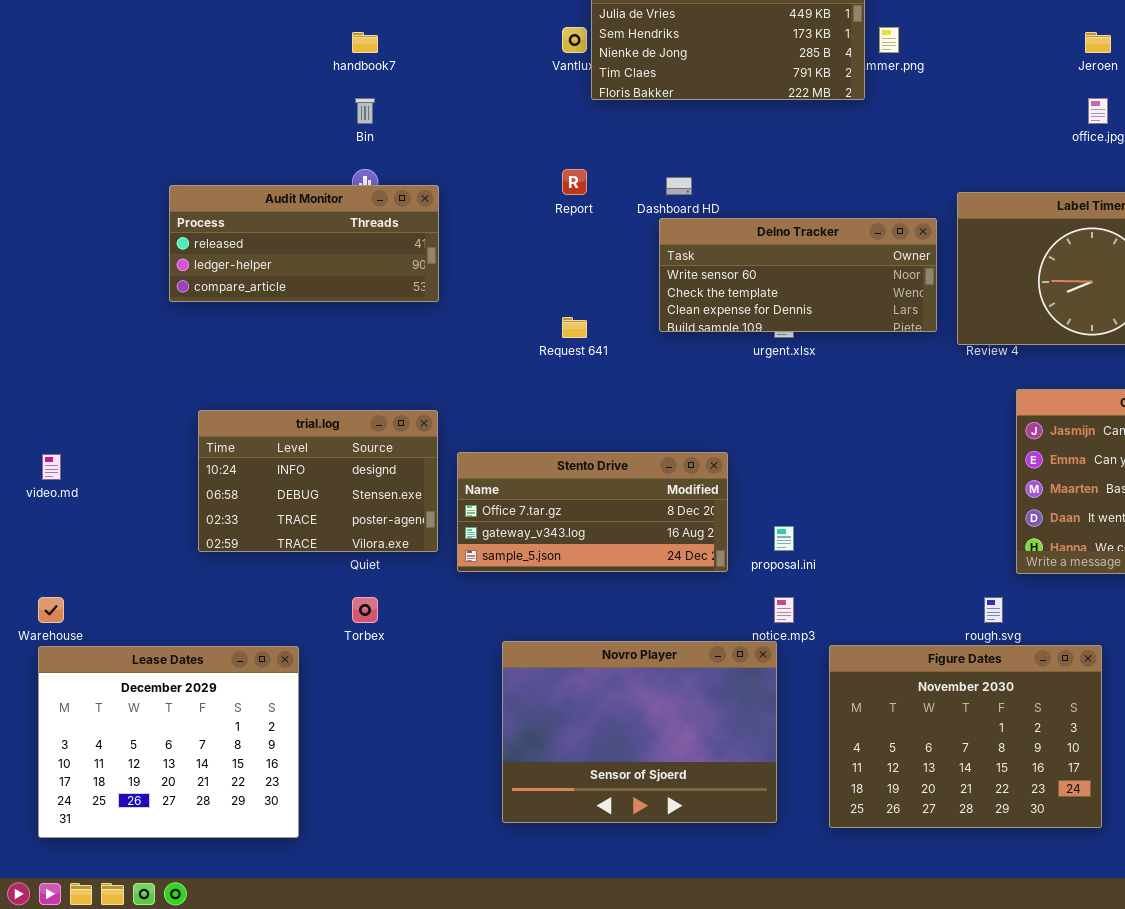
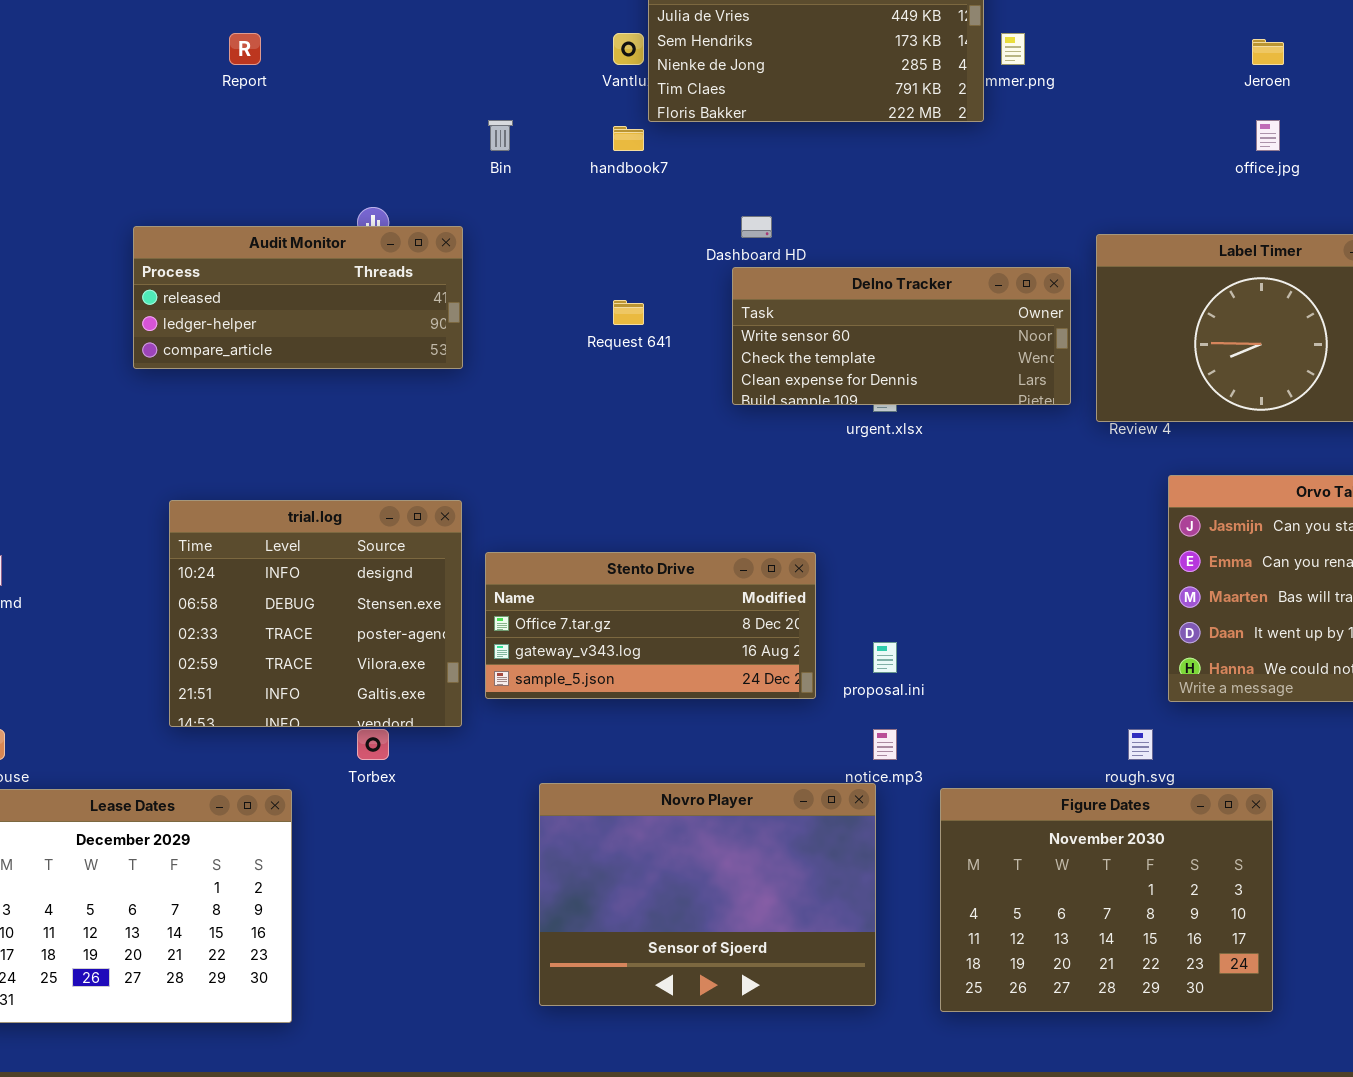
handbook7: [352,32,378,53] -> [613,126,644,151], moved
Bin: [355,98,375,124] -> [488,120,513,151], moved
Report: [562,169,587,195] -> [229,33,261,65], moved
Request 641: [562,317,587,338] -> [613,300,644,325], moved
trial.log: [198,410,438,552] -> [169,500,462,727], resized

